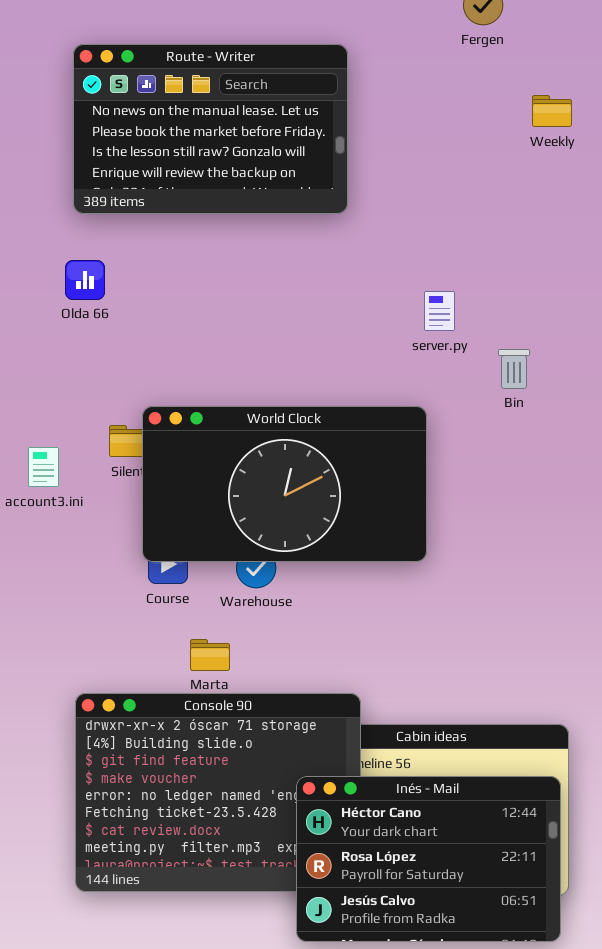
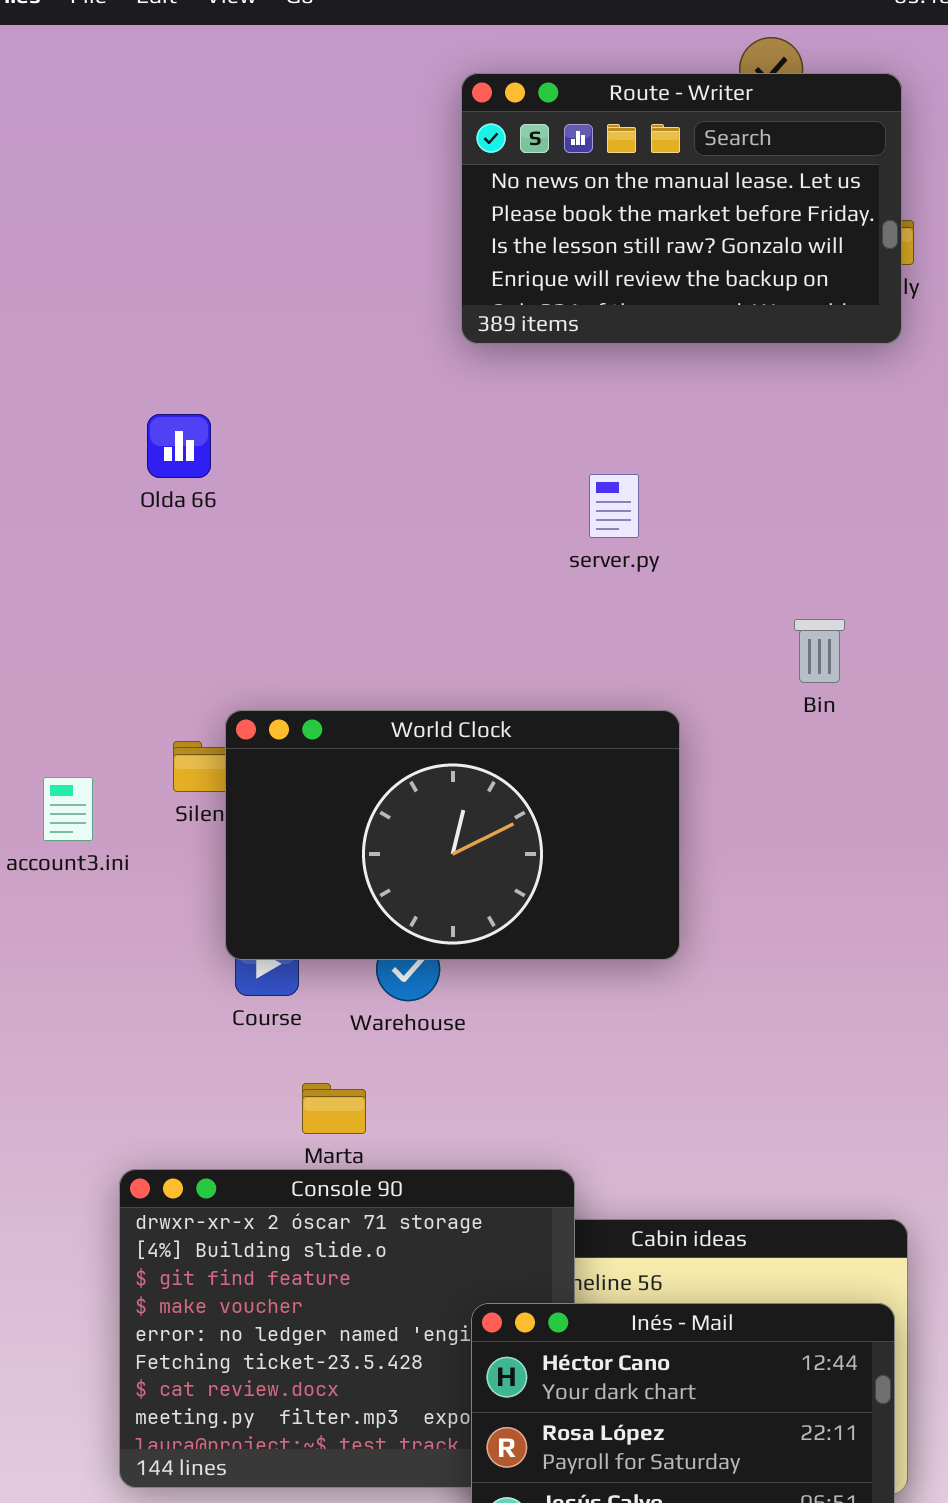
Route - Writer: [73,44,348,214] -> [461,73,902,344], moved
Olda 66: [65,260,105,300] -> [147,414,211,478], moved
server.py: [424,291,455,331] -> [589,474,639,538], moved

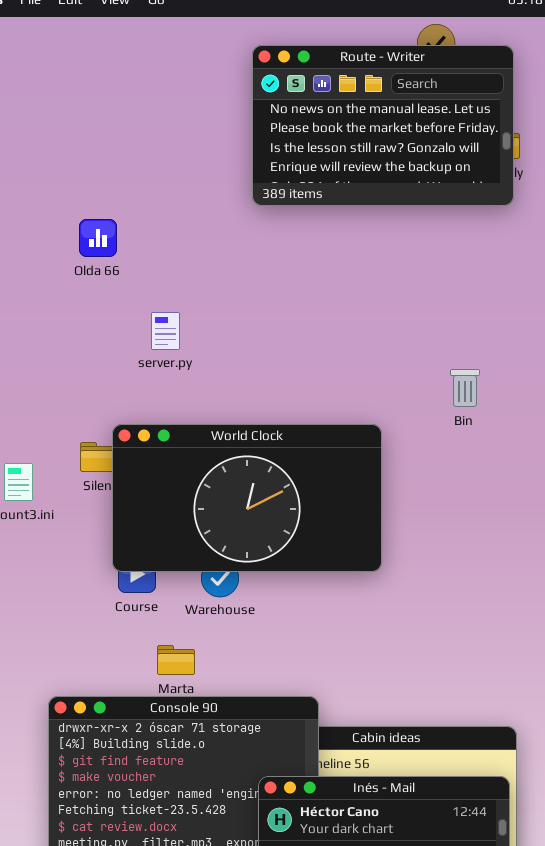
Olda 66: [147,414,211,478] -> [79,219,117,257], moved
server.py: [589,474,639,538] -> [151,312,180,350], moved

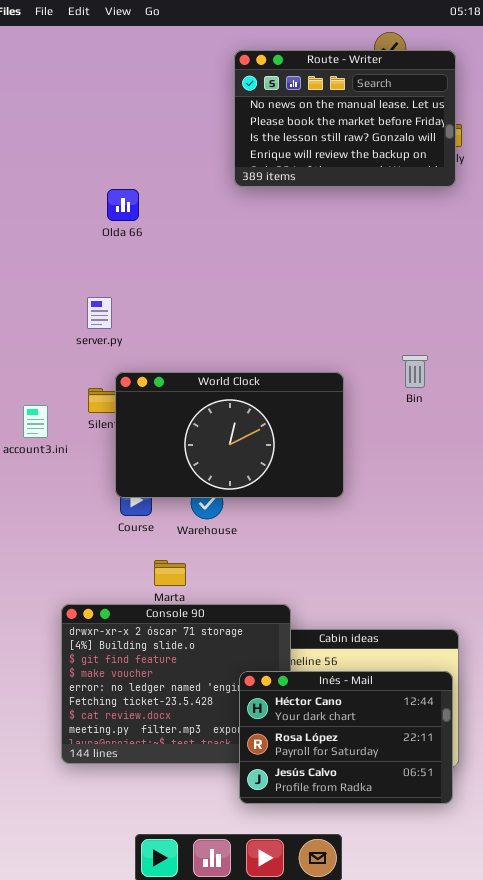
Olda 66: [79,219,117,257] -> [107,189,139,221], moved
server.py: [151,312,180,350] -> [87,297,112,329], moved
Bin: [450,369,480,407] -> [402,355,428,388], moved

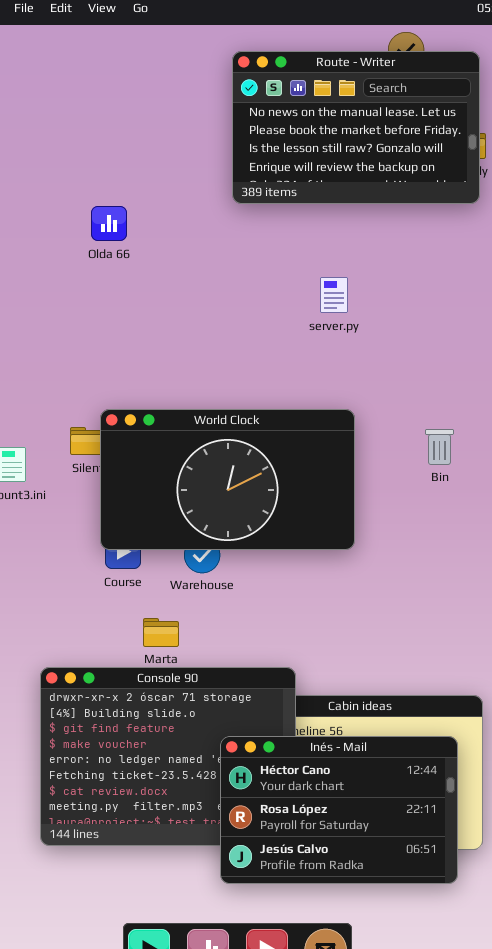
server.py: [87,297,112,329] -> [320,277,348,313], moved
Bin: [402,355,428,388] -> [425,429,454,465], moved
Inés - Mail: [239,671,453,804] -> [220,736,458,884], moved

